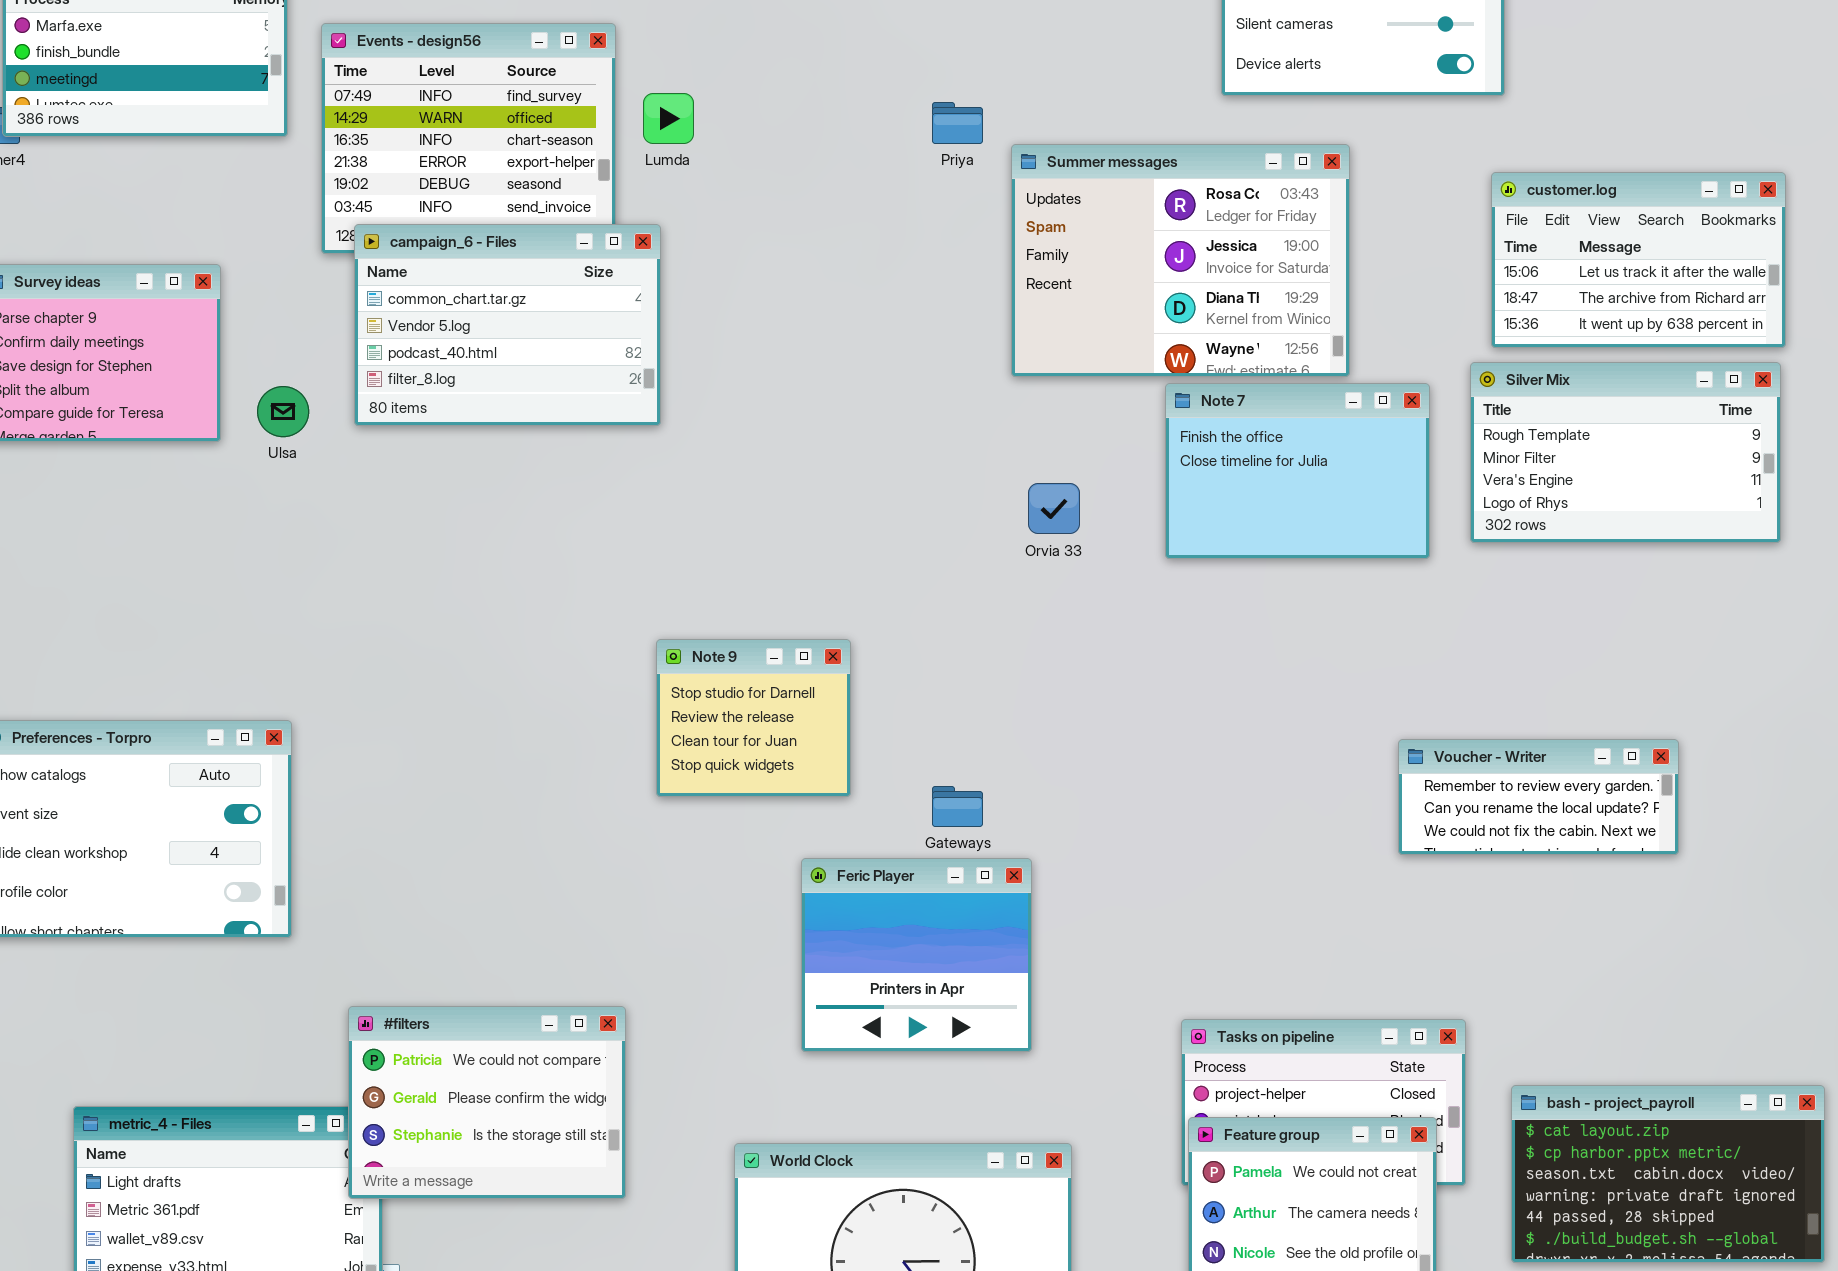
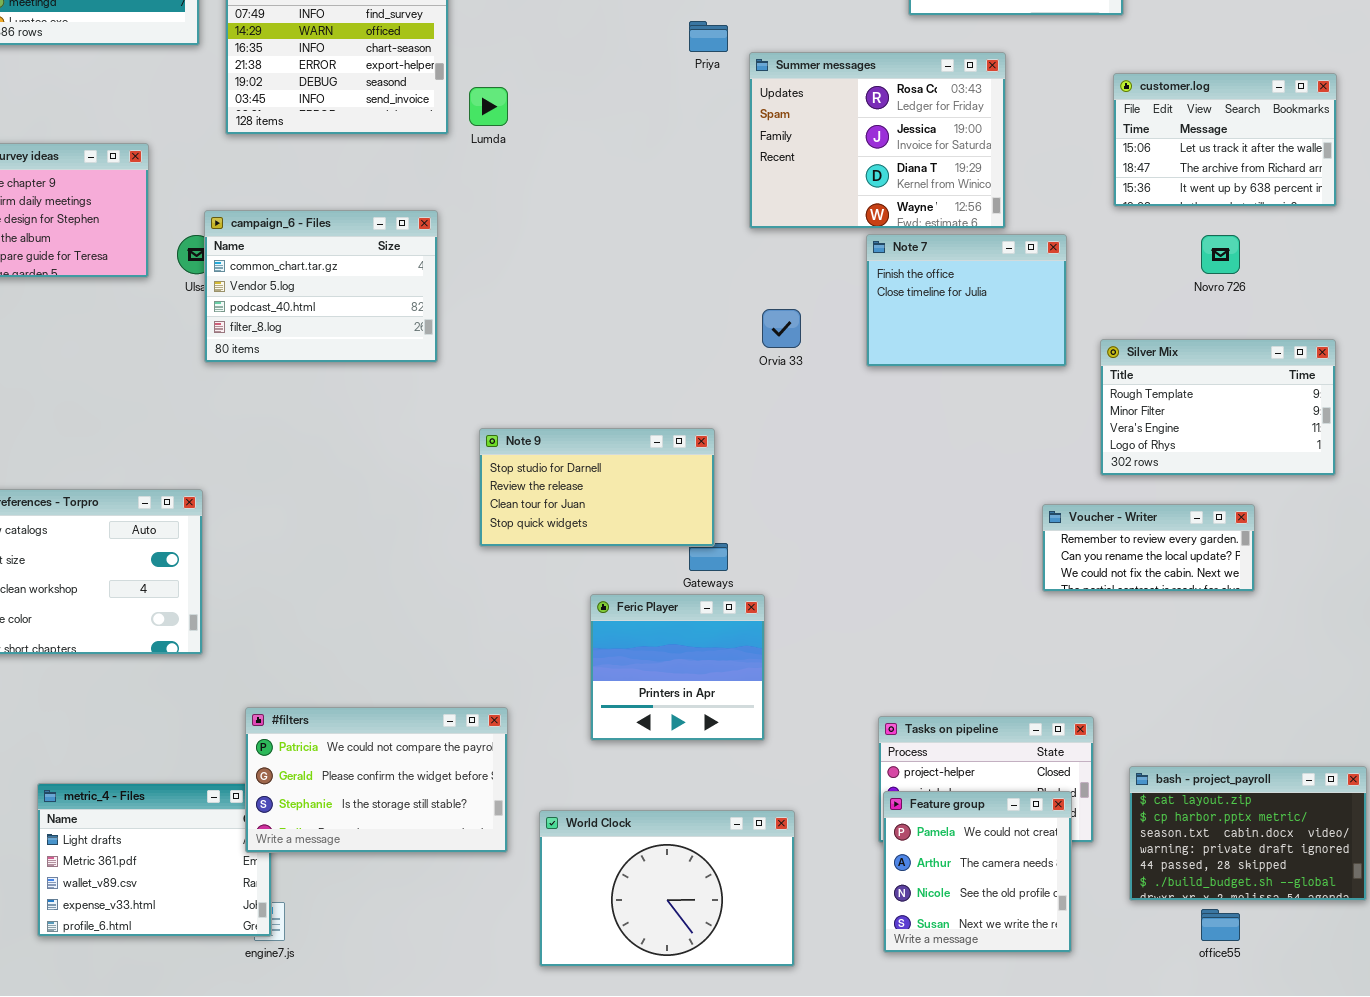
Lumda: [643,93,694,144] -> [469,87,508,126], moved
campaign_6 - Files: [354,224,661,426] -> [204,210,438,363], moved
Silver Mix: [1470,362,1781,543] -> [1100,339,1336,476], moved
Note 9: [656,639,851,797] -> [479,428,715,547], resized
#filters: [348,1006,626,1199] -> [245,707,508,853], resized

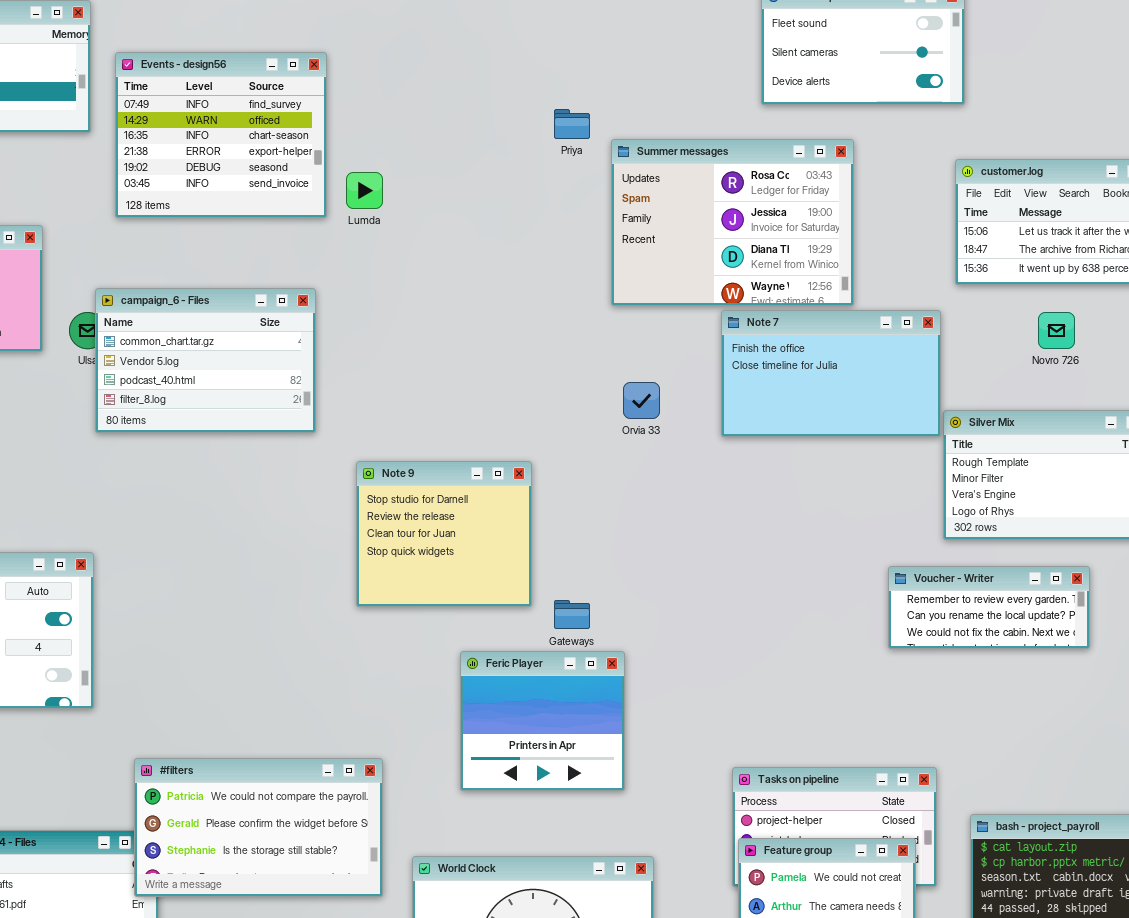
Note 7: [866,234,1067,367] -> [721,310,941,437], resized
Note 9: [479,428,715,547] -> [356,461,532,607], resized

